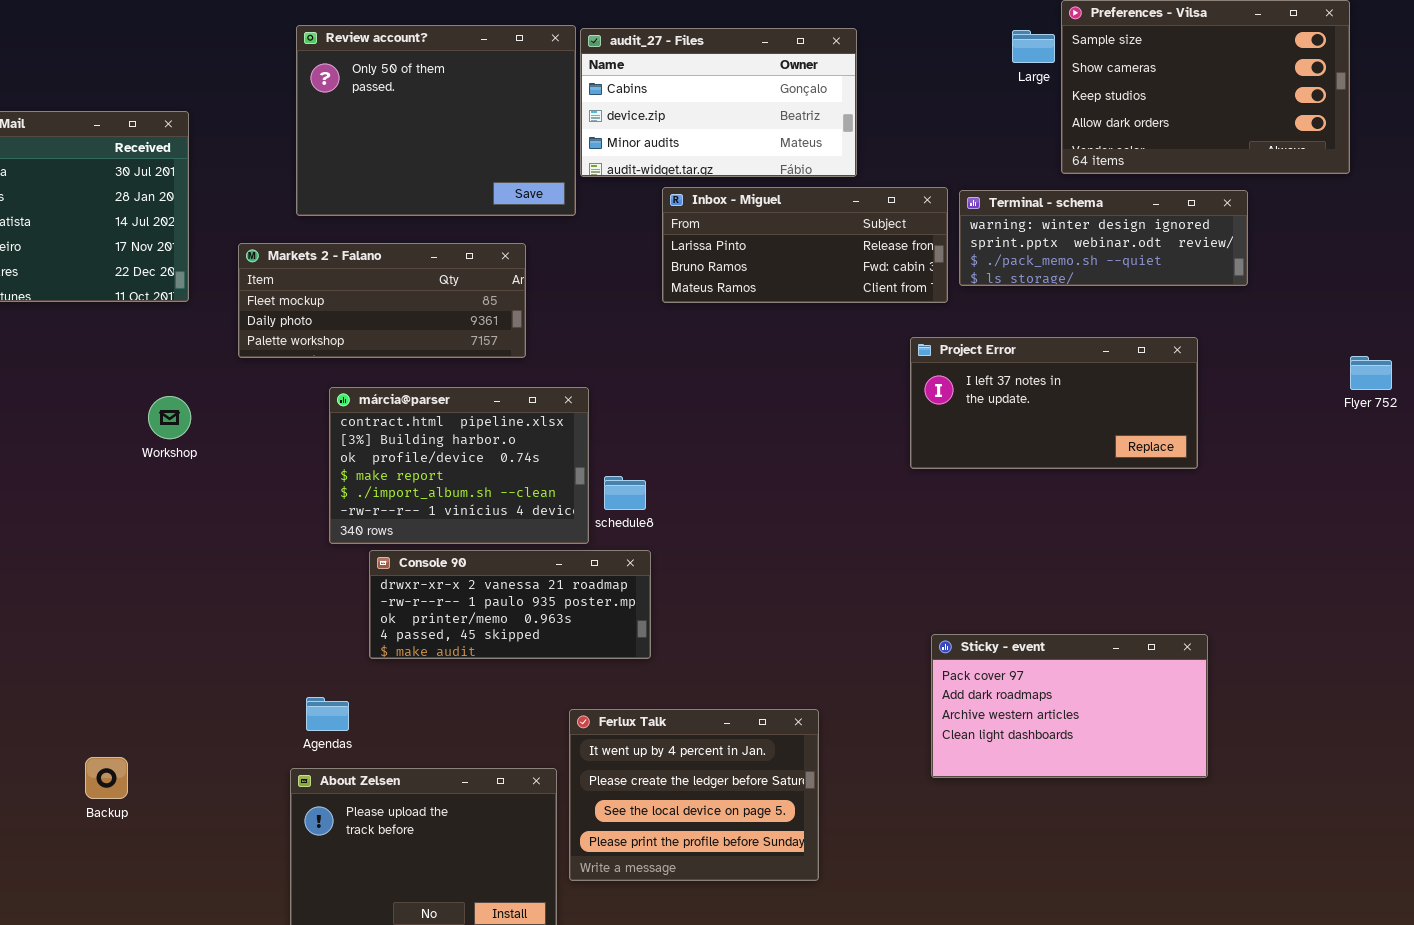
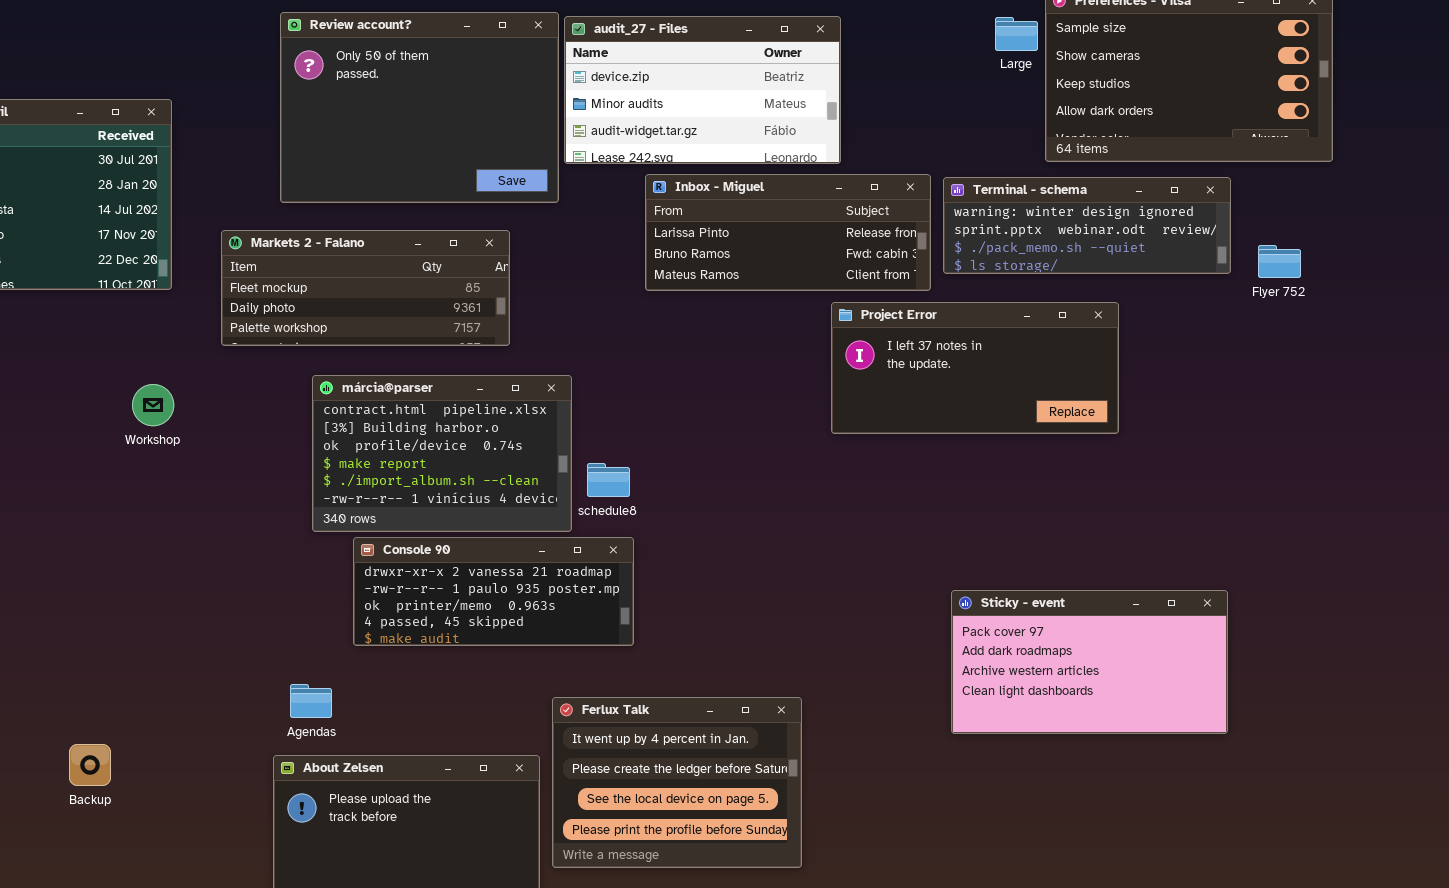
audit_27 - Files: [580,28,857,177] -> [564,16,841,164], scrolled down 1 row
Project Error: [910,337,1198,469] -> [831,302,1119,434], moved
Flyer 752: [1350,356,1392,390] -> [1258,245,1301,278], moved
Sticky - event: [931,634,1208,778] -> [951,590,1228,734], moved

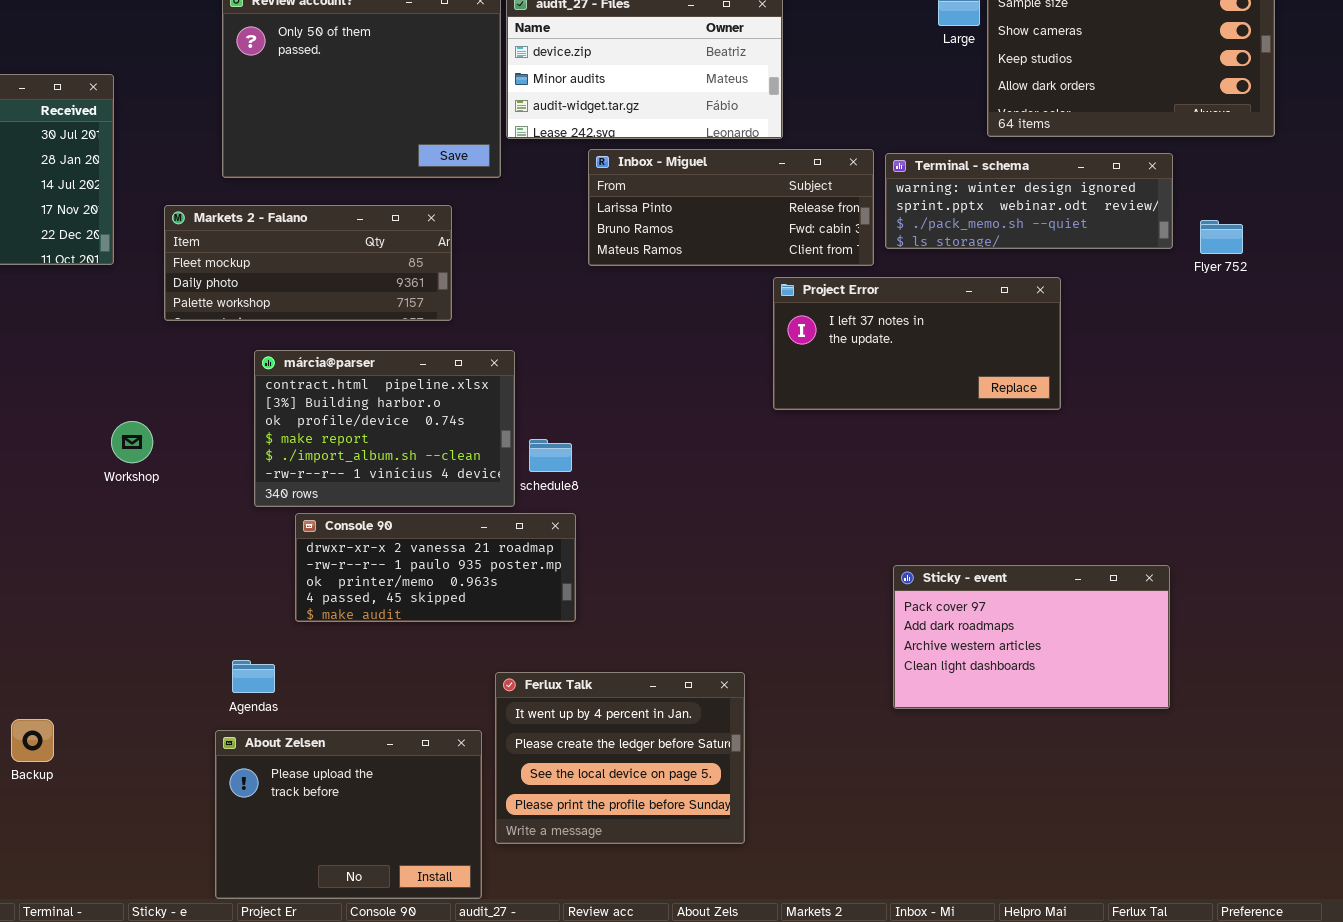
Workshop: [132,384,174,426] -> [111,421,153,463], moved

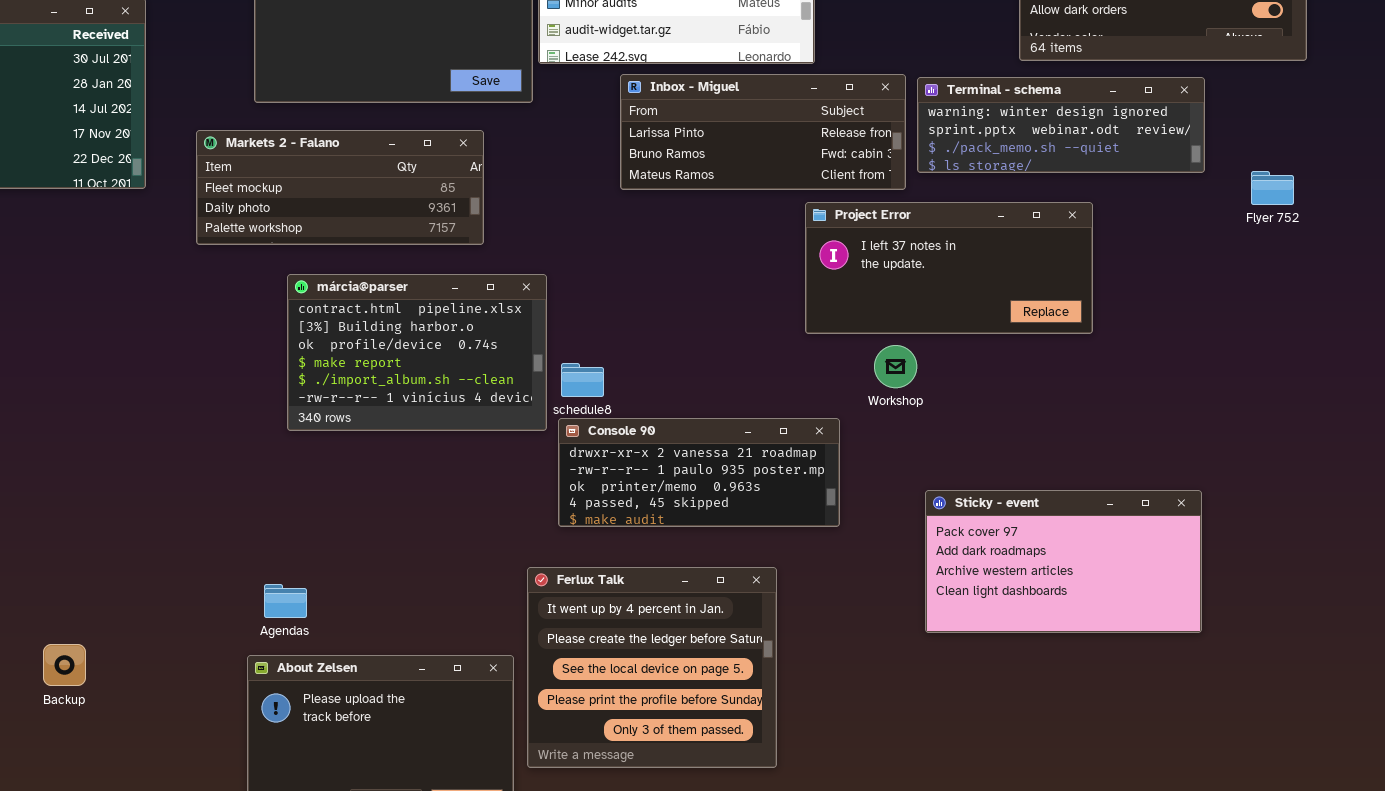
Flyer 752: [1200,220,1243,254] -> [1251,171,1294,205], moved
Workshop: [111,421,153,463] -> [874,345,917,388], moved
Console 90: [295,513,576,622] -> [558,418,840,527], moved
Ferlux Talk: [495,672,745,844] -> [527,567,777,768], resized

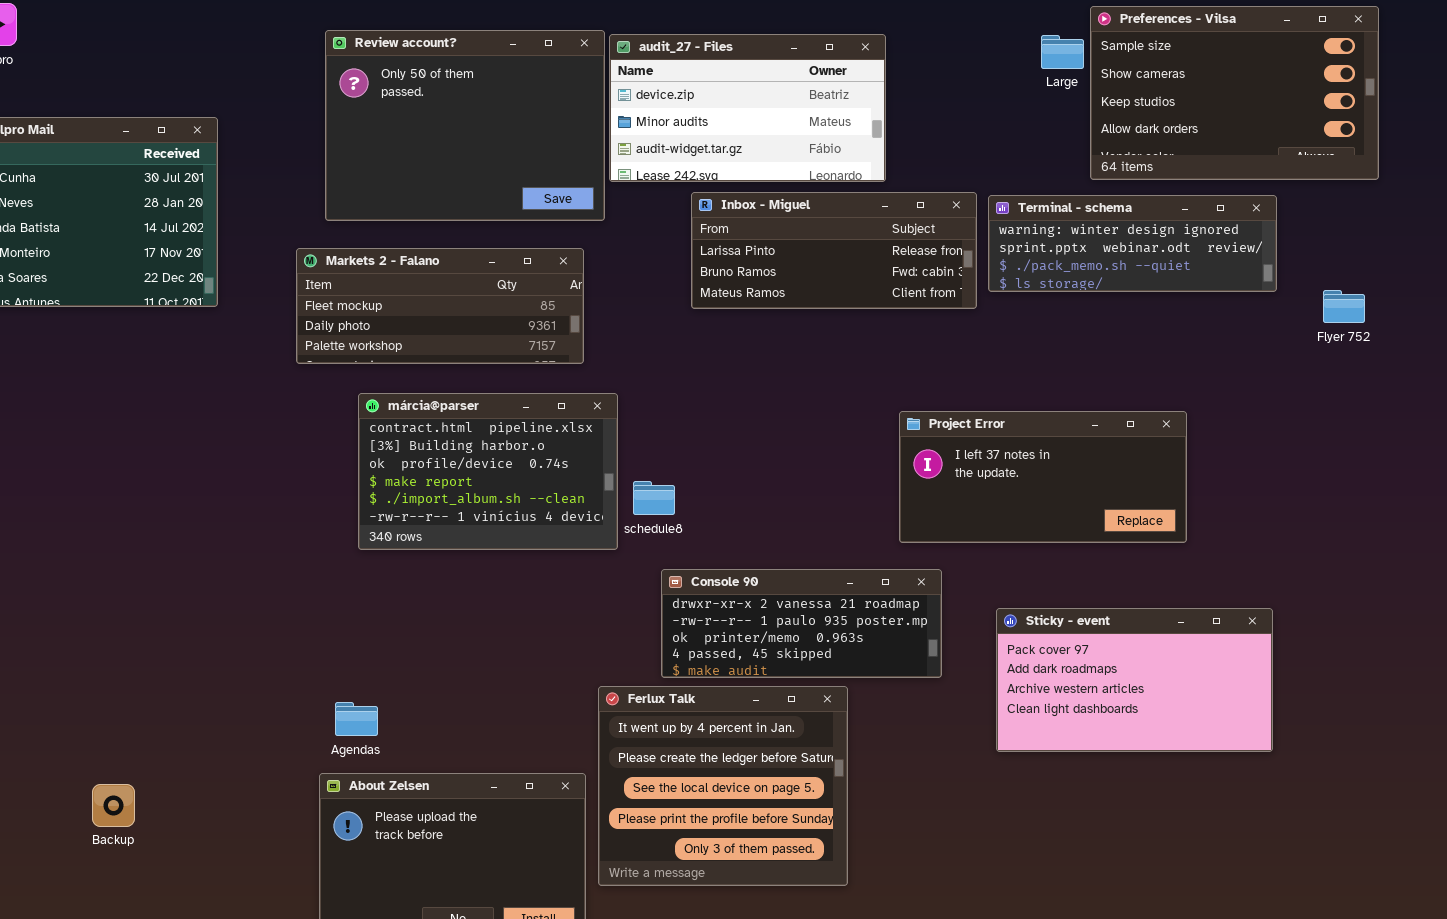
Markets 2 - Falano: [196,130,484,245] -> [296,248,584,364], moved
Project Error: [805,202,1093,334] -> [899,411,1187,543], moved
Console 90: [558,418,840,527] -> [661,569,942,678], moved
Backup: [43,644,86,686] -> [92,784,135,827], moved

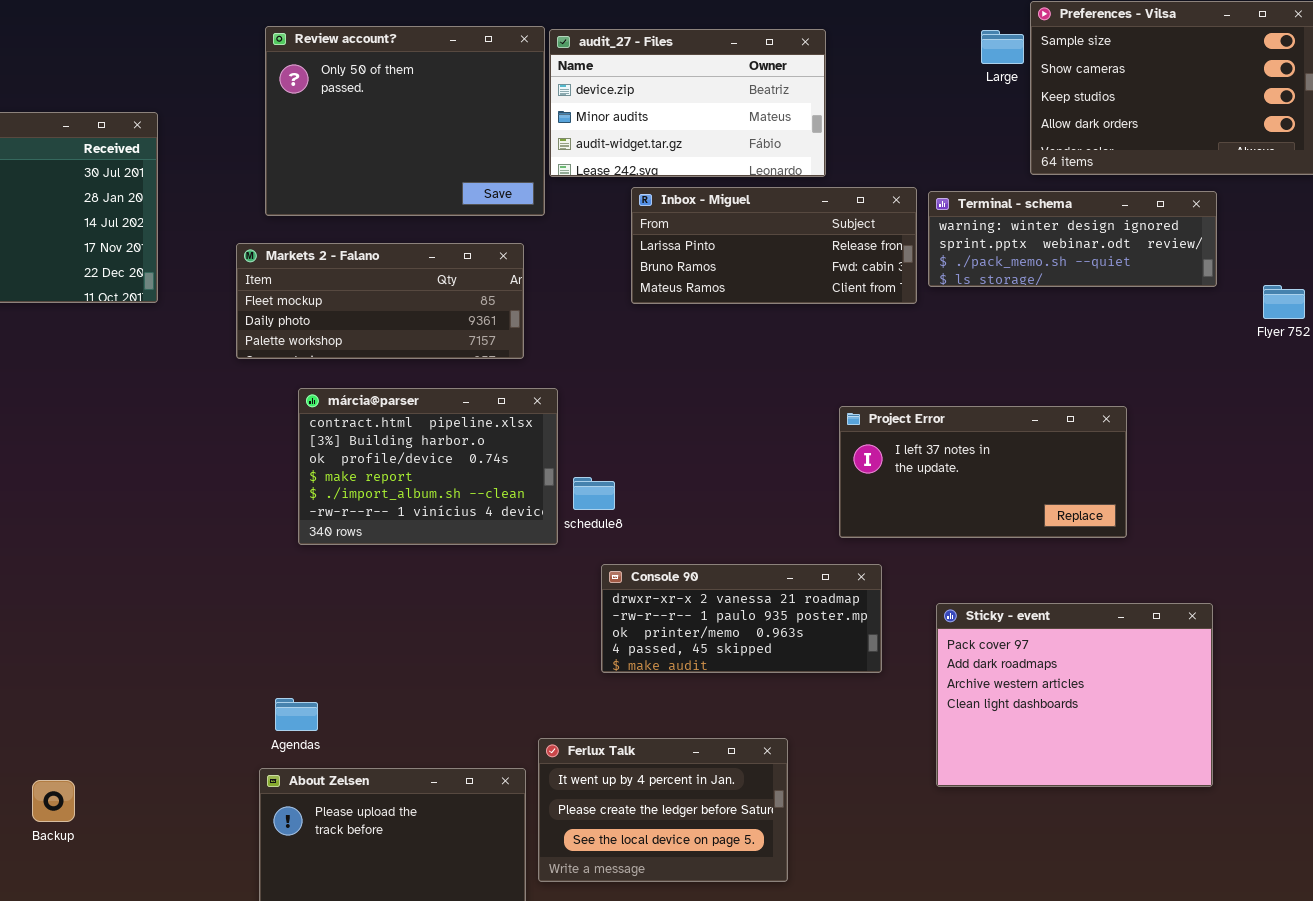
Sticky - event: [996,608,1273,752] -> [936,603,1213,787], resized
Ferlux Talk: [598,686,848,886] -> [538,738,788,882], resized

